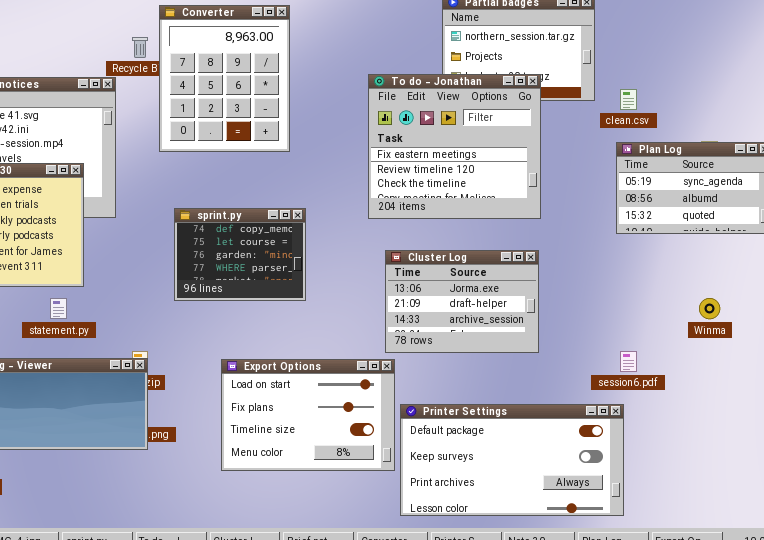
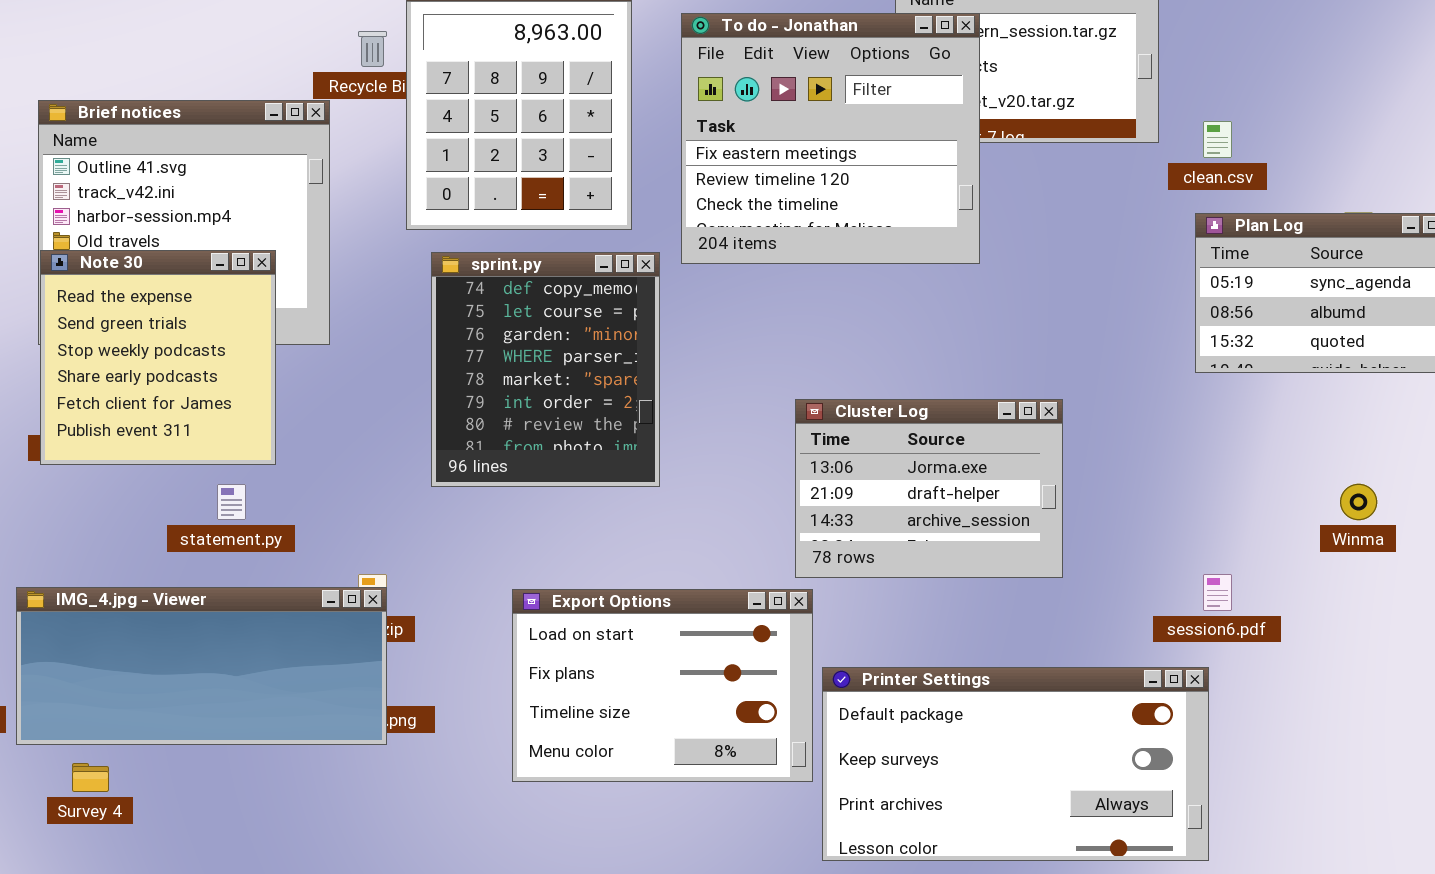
To do - Jonathan: [368,74,541,219] -> [681,13,980,264], moved
sprint.py: [174,208,306,301] -> [431,252,660,487], resized

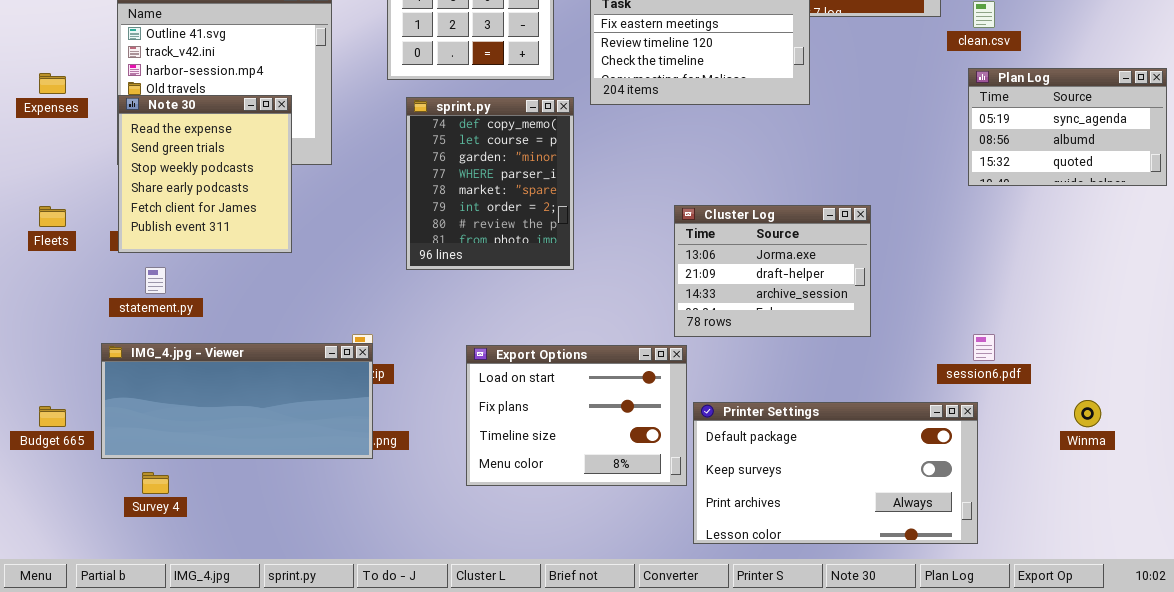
statement.py: [217,484,246,520] -> [145,267,166,294], moved
Winma: [1340,484,1377,520] -> [1074,400,1101,427], moved

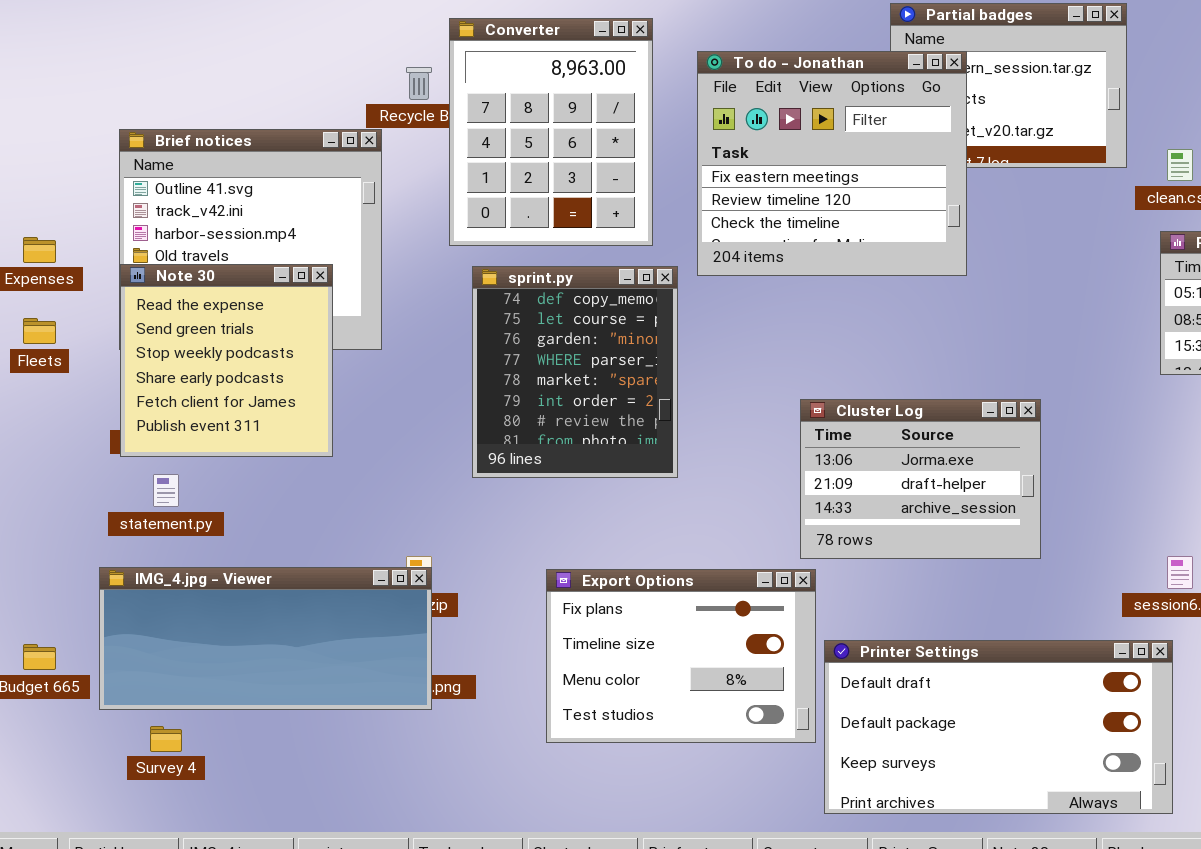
Fleets: [39,206,66,227] -> [23,318,56,344], moved
Export Options: [466,345,687,486] -> [546,569,816,743], scrolled down 1 row
Printer Settings: [693,402,978,544] -> [824,640,1173,814], scrolled up 1 row

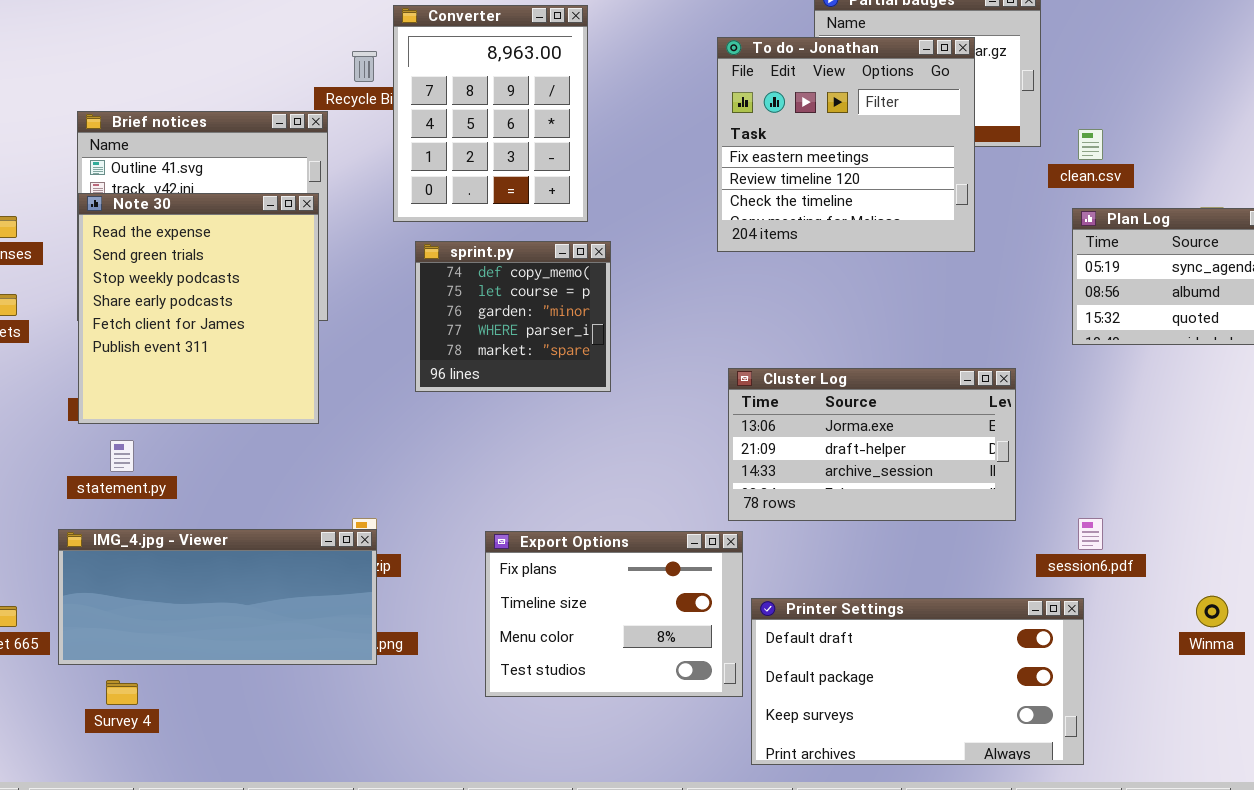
To do - Jonathan: [697,51,967,276] -> [717,37,975,252], moved
Note 30: [120,264,333,457] -> [78,193,319,424], resized
sprint.py: [472,266,678,478] -> [415,241,611,392], resized
Cluster Log: [800,399,1041,559] -> [728,368,1016,521], resized

